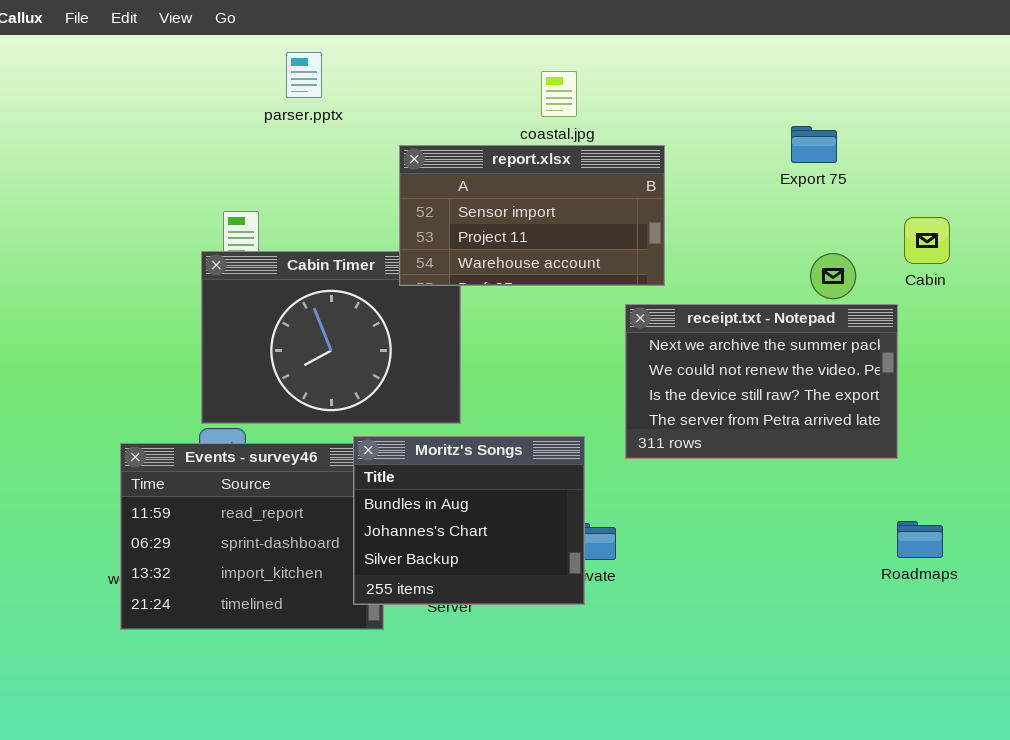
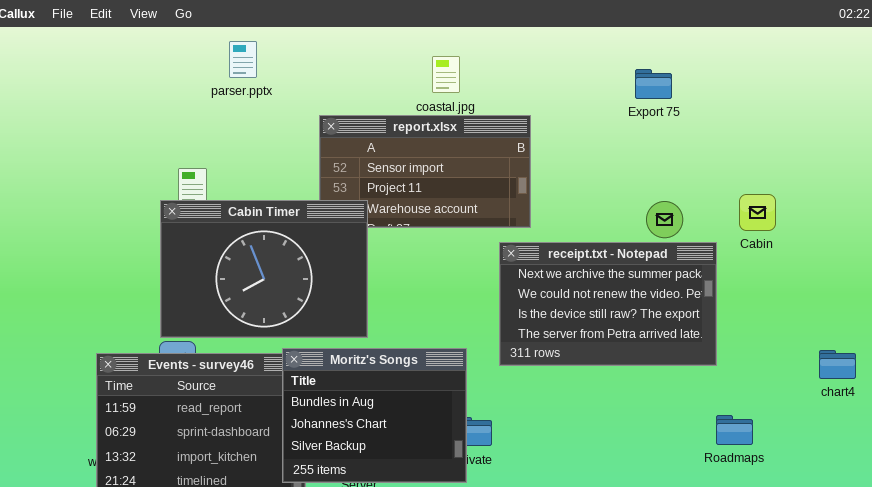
Export 75: [791,126,837,163] -> [635,69,672,99], moved
Cabin: [904,217,950,264] -> [739,194,776,231], moved
Cabin Timer: [201,251,461,424] -> [160,200,368,338], raised

